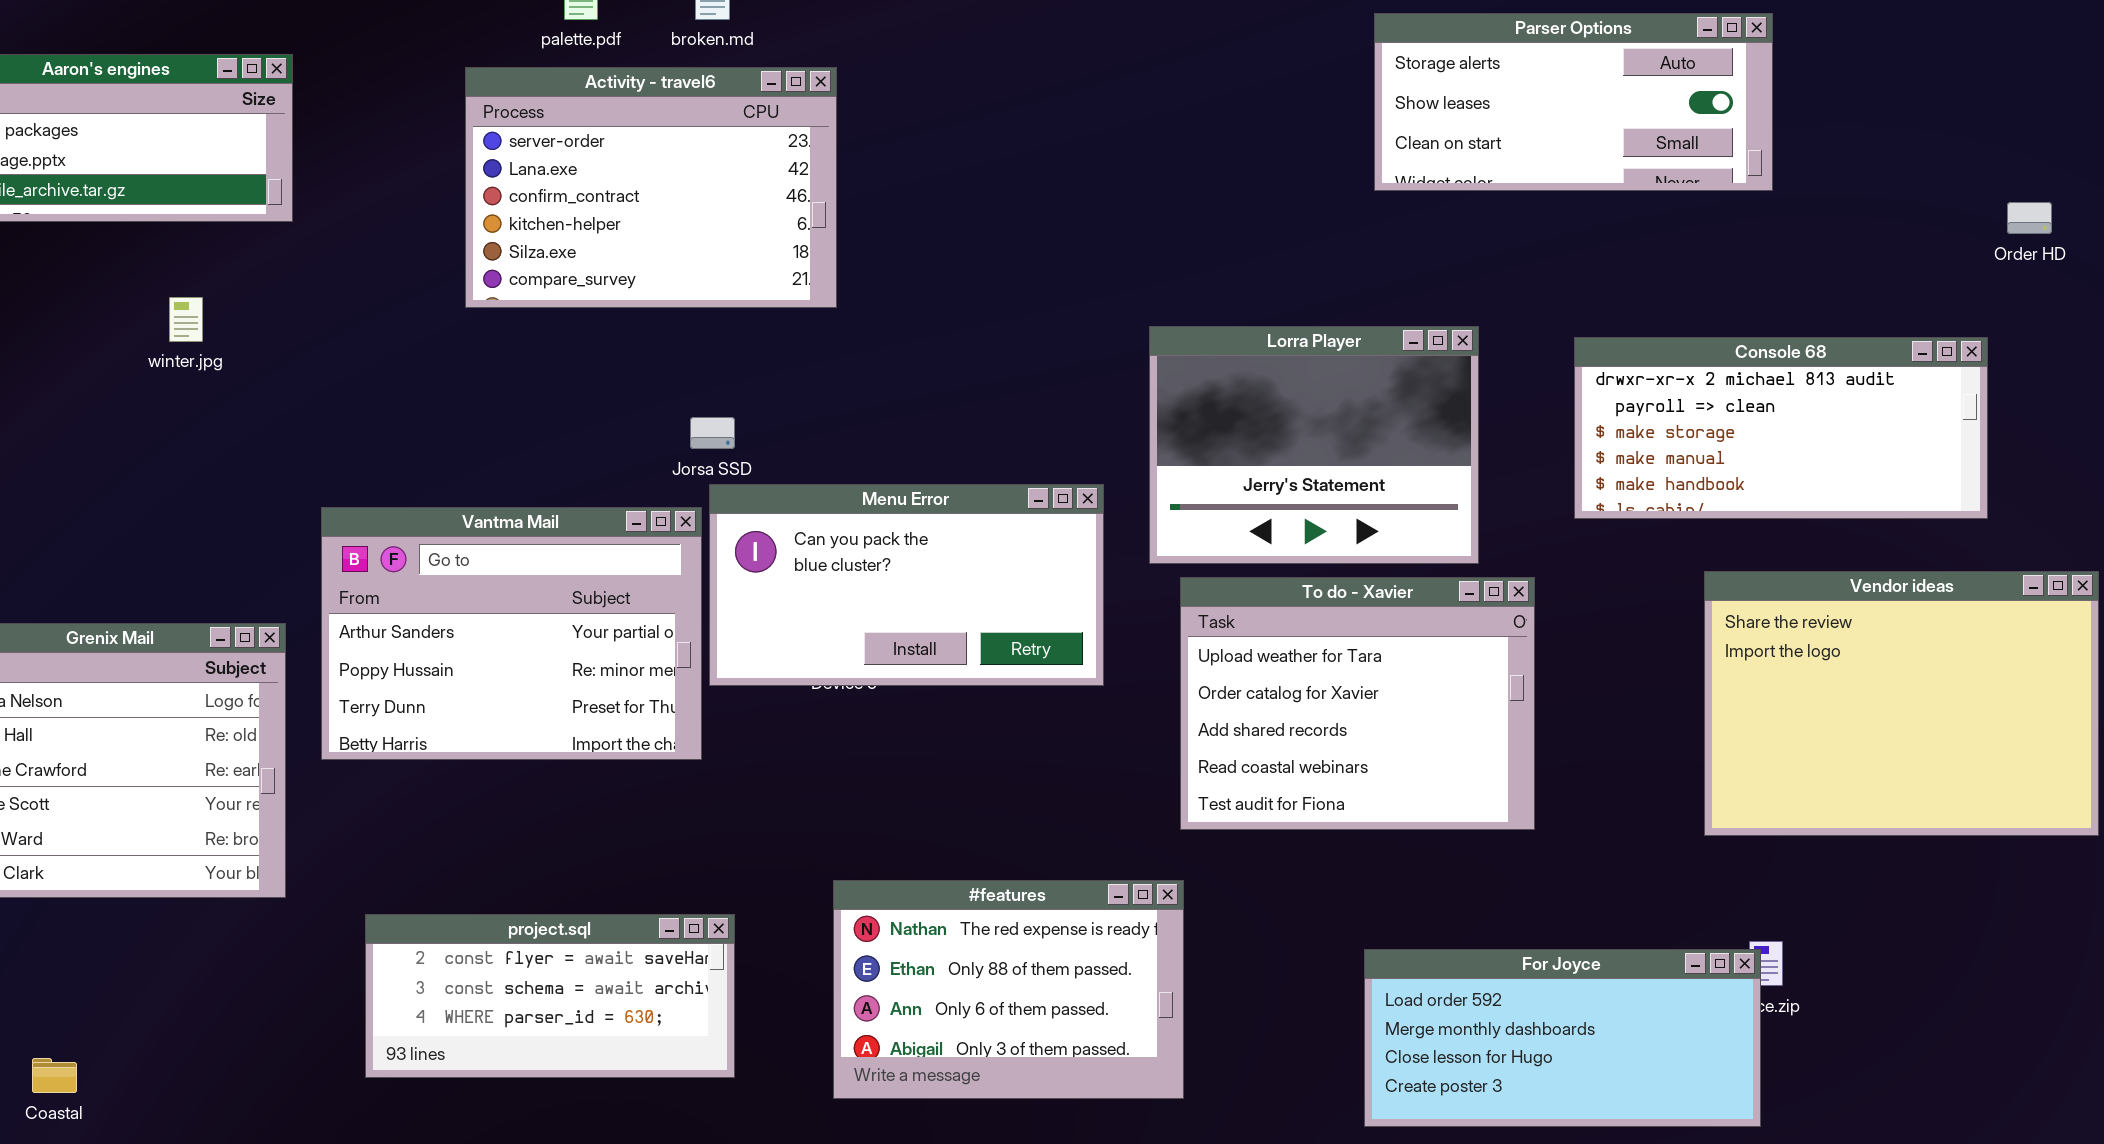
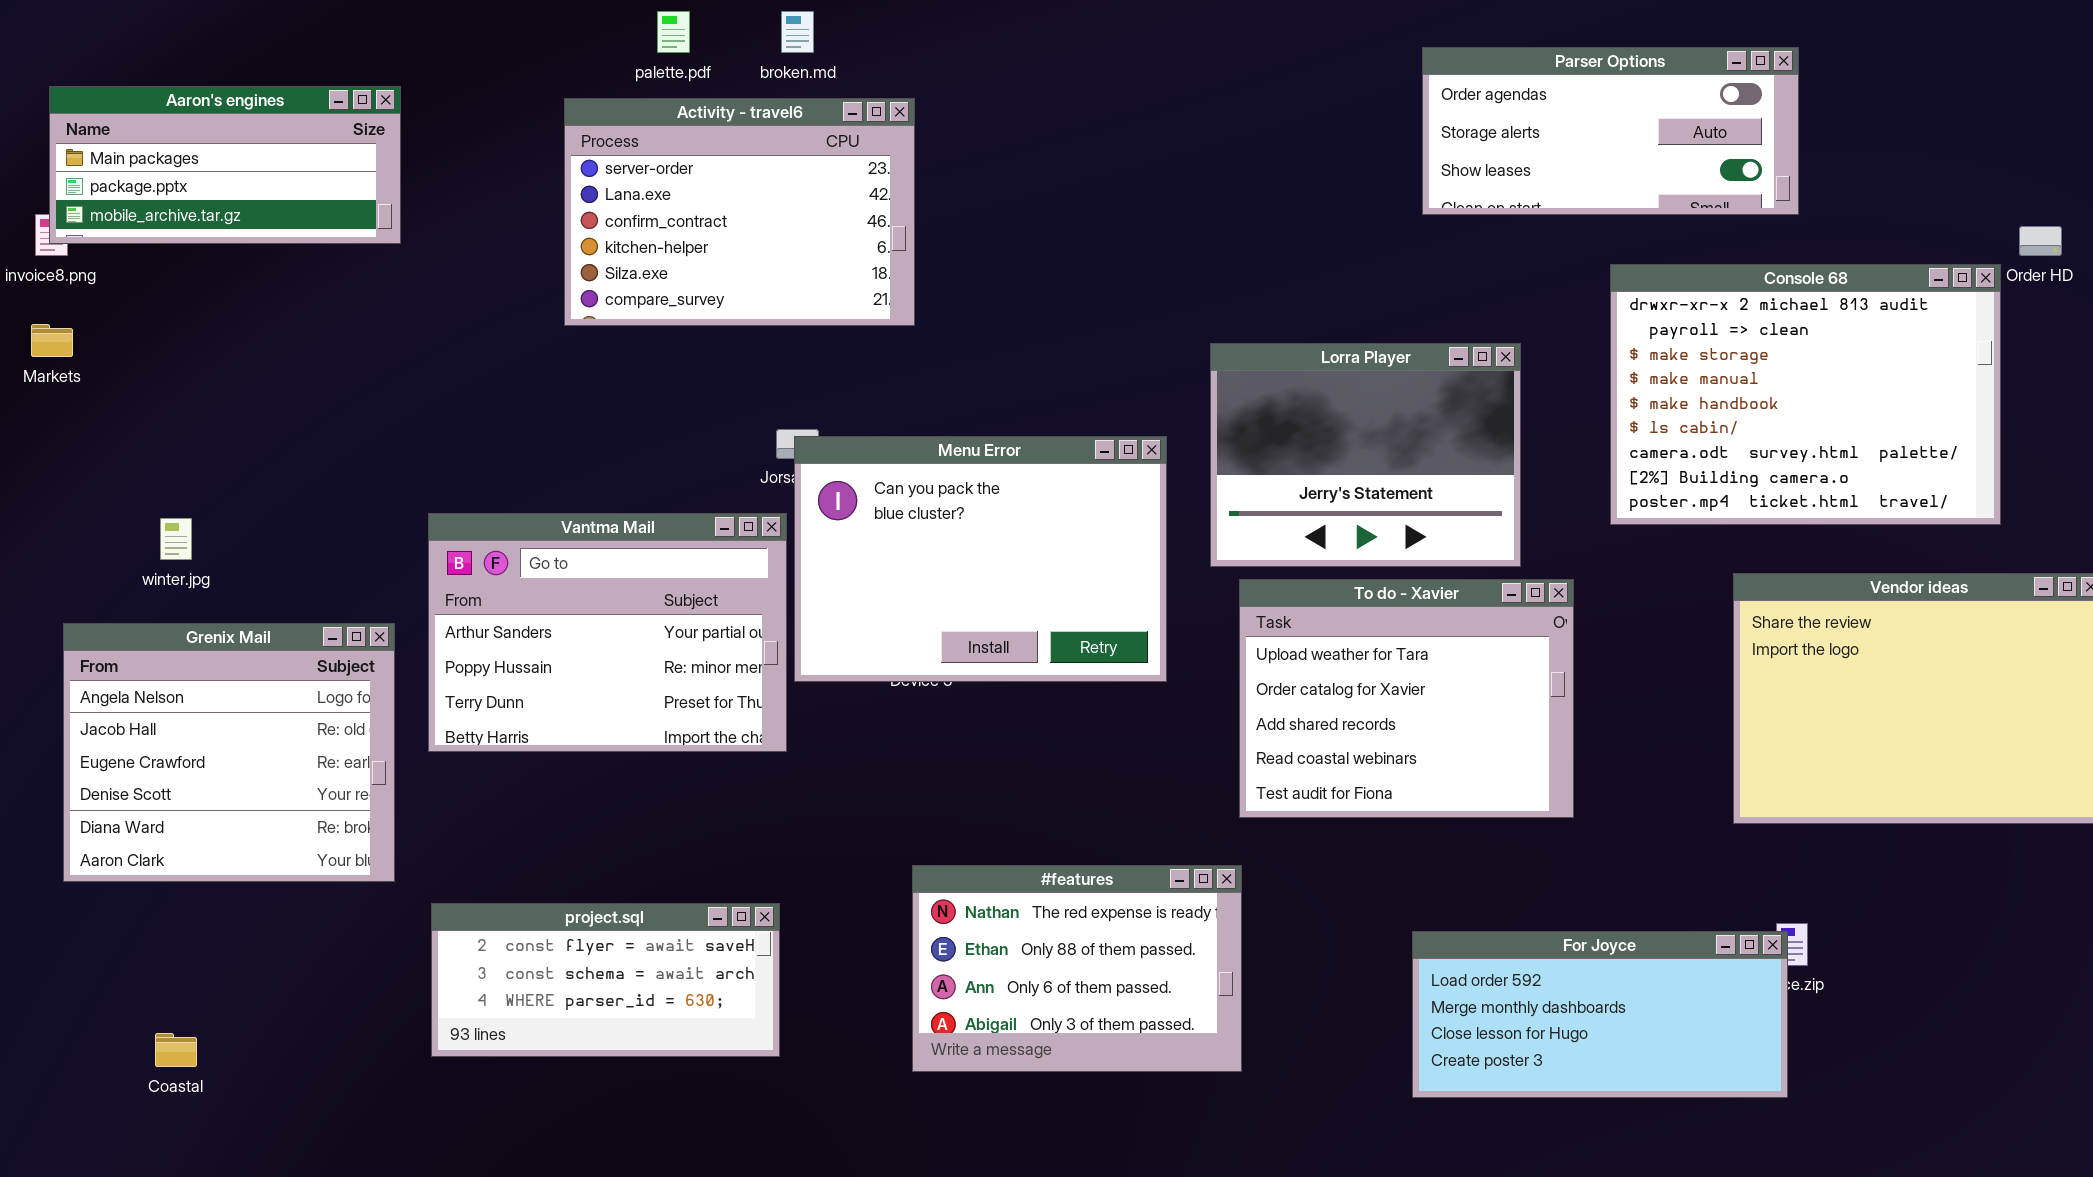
Parser Options: [1374,13,1773,191] -> [1422,47,1799,215], scrolled up 1 row
winter.jpg: [169,297,203,342] -> [160,518,192,560], moved
Console 68: [1574,337,1988,519] -> [1610,264,2001,525], resized
Menu Error: [709,484,1104,686] -> [794,436,1167,682], resized
project.sql: [365,914,735,1078] -> [431,903,780,1057], moved

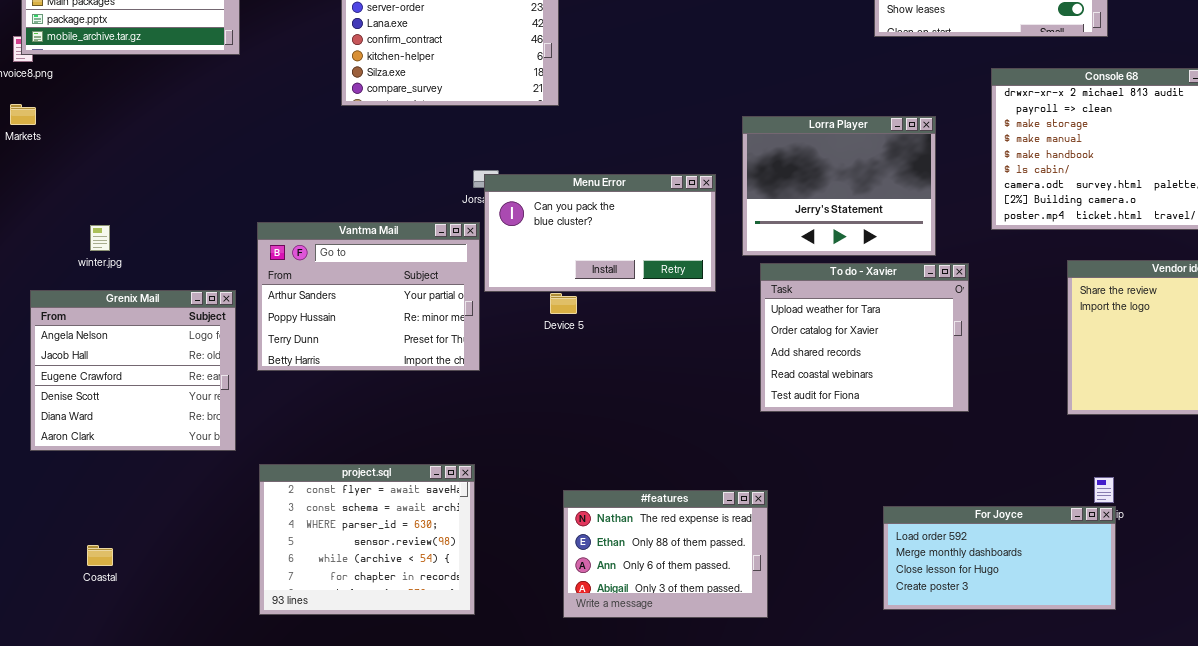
Menu Error: [794,436,1167,682] -> [484,174,716,292], resized
#features: [912,865,1242,1072] -> [563,490,768,618], moved
project.sql: [431,903,780,1057] -> [259,464,475,615], resized
For Joyce: [1412,931,1788,1098] -> [883,506,1116,610], moved

